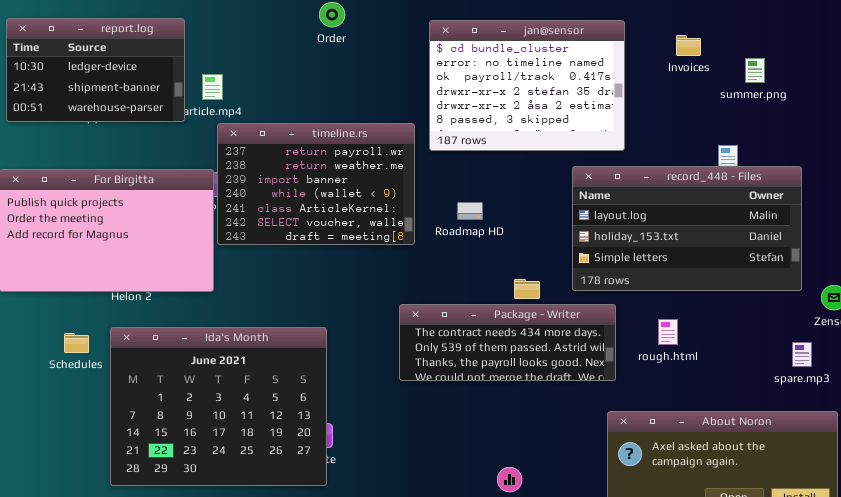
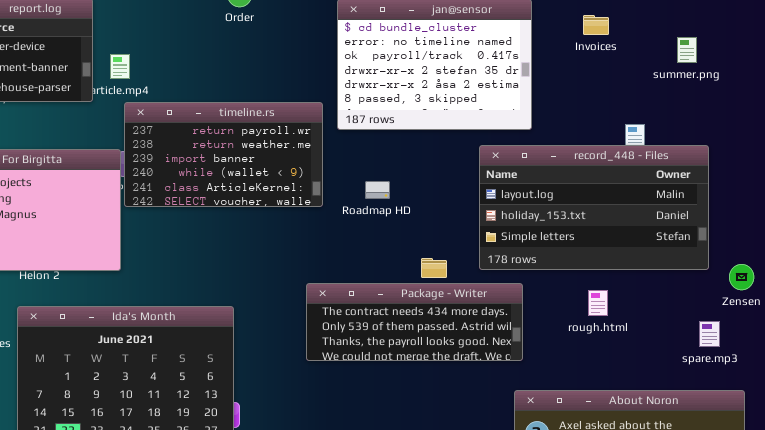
summer.png: [745,58,765,83] -> [677,37,697,63], moved
timeline.rs: [217,123,415,245] -> [124,102,323,207], resized
rough.html: [658,319,678,345] -> [588,290,608,316], moved

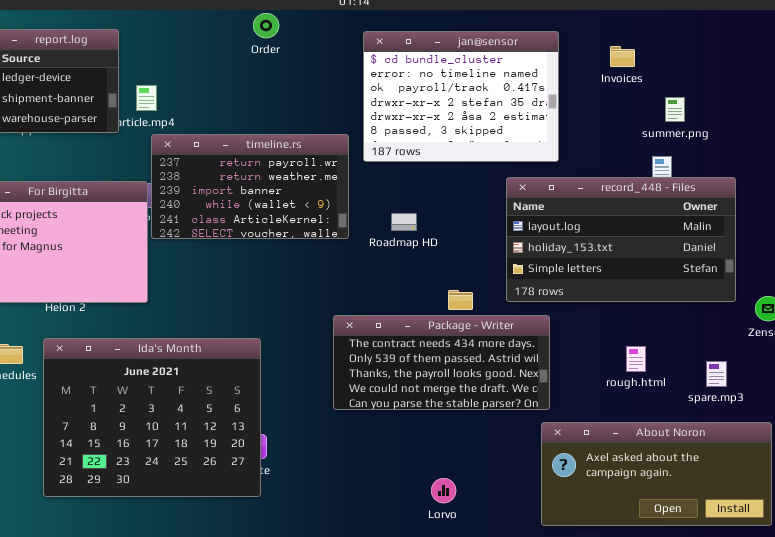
summer.png: [677,37,697,63] -> [665,97,685,122], moved
Package - Writer: [306,283,523,361] -> [333,315,550,410], resized
rough.html: [588,290,608,316] -> [626,346,646,372], moved
spare.mp3: [699,321,720,347] -> [706,361,727,387], moved

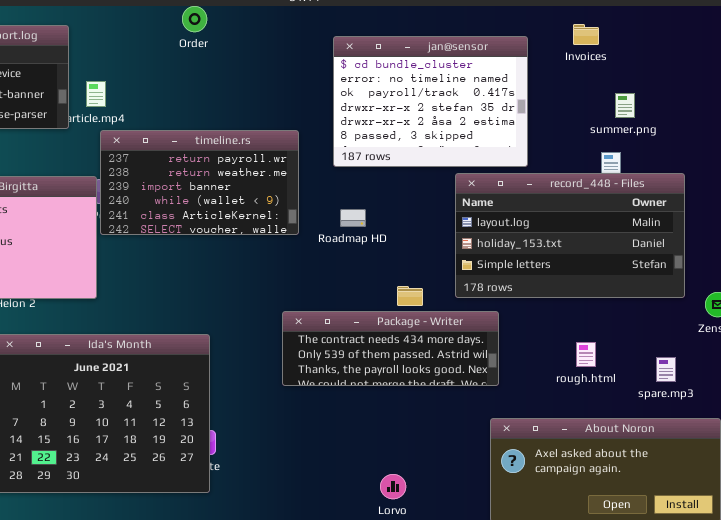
Order: [253,13,279,38] -> [182,6,207,32], moved
jan@sensor: [363,31,559,162] -> [333,36,528,167], moved
Invoices: [610,46,635,67] -> [573,24,599,45], moved
Package - Writer: [333,315,550,410] -> [282,311,499,386], resized

